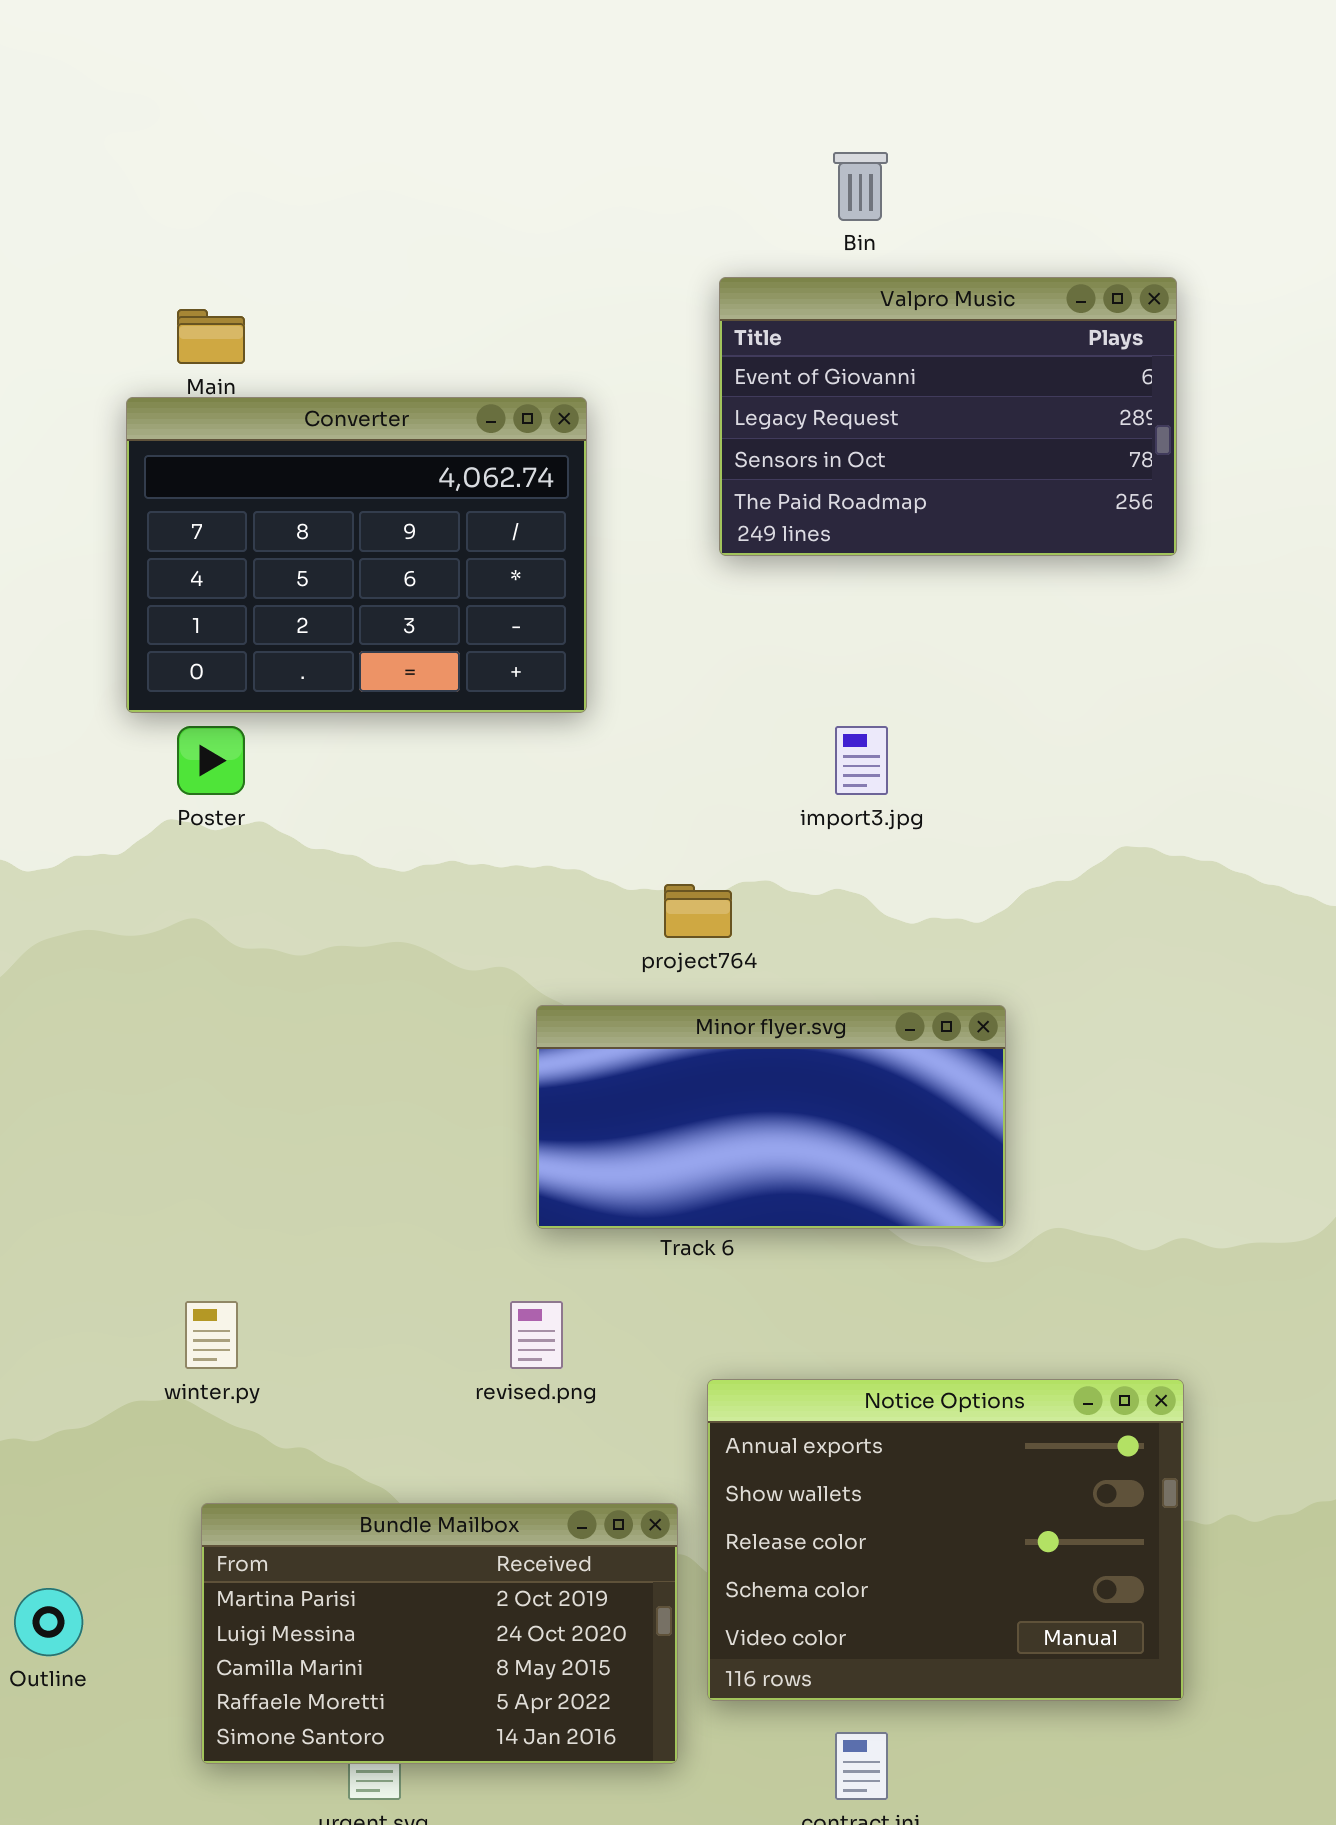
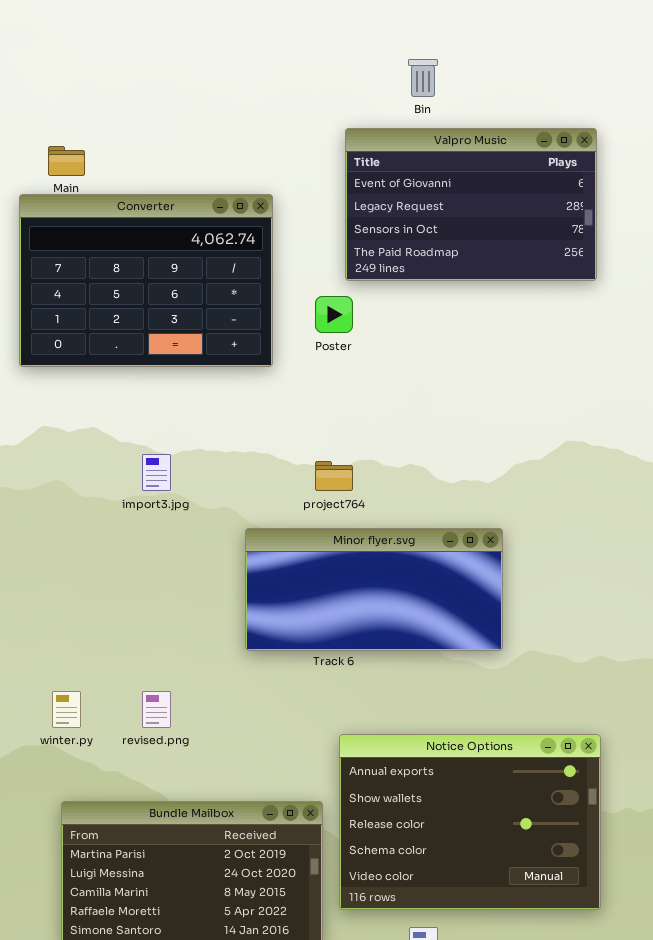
Poster: [177,726,245,795] -> [315,296,353,333], moved
import3.jpg: [835,726,888,795] -> [142,454,171,491], moved
revised.png: [510,1301,563,1369] -> [142,691,171,728], moved

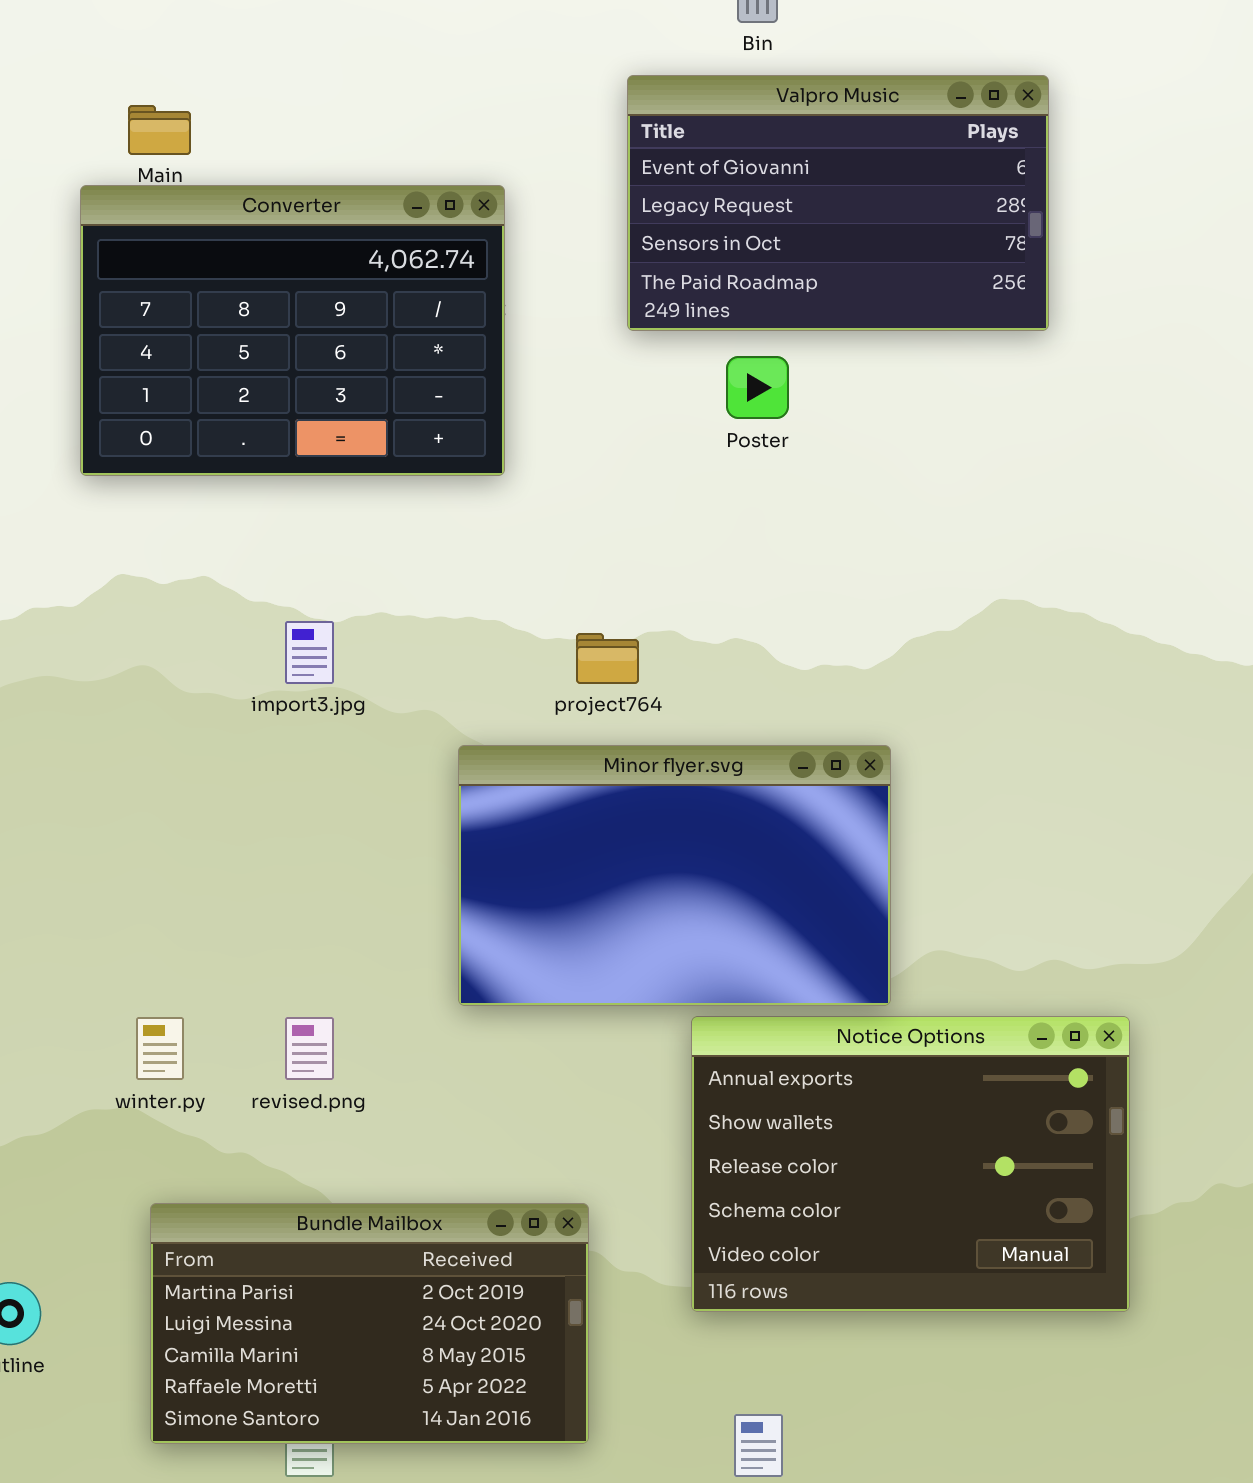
Poster: [315,296,353,333] -> [726,356,789,419], moved
Minor flyer.svg: [245,528,503,651] -> [458,745,891,1006], resized
Notice Options: [339,734,601,910] -> [691,1016,1130,1312], moved

